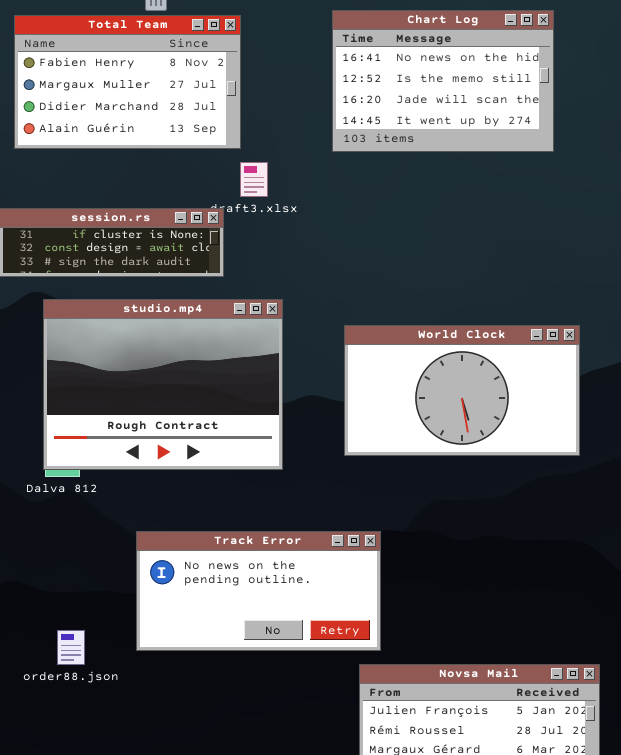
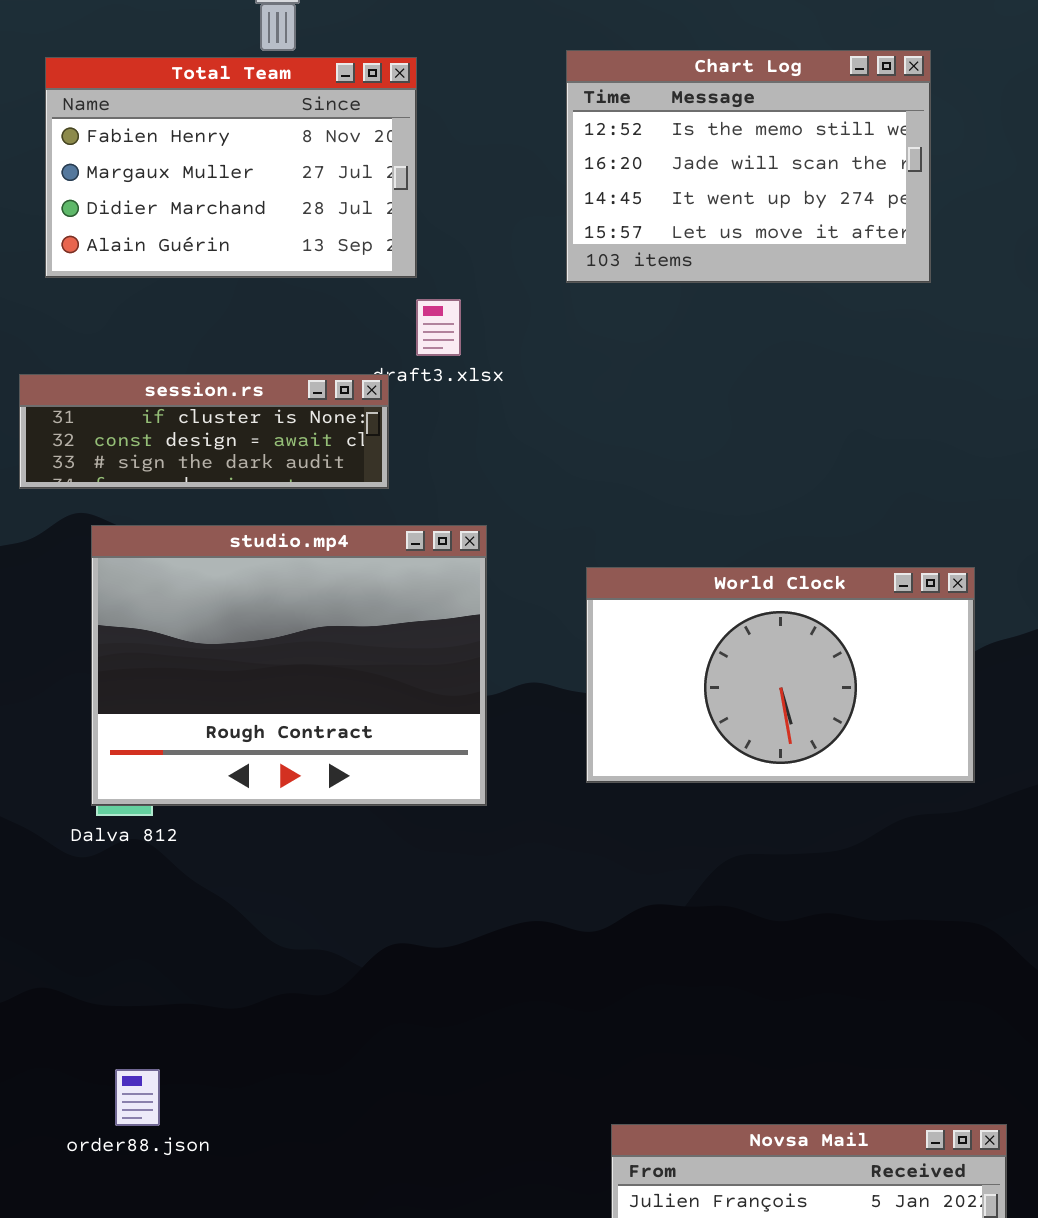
Chart Log: [332,10,554,152] -> [566,50,931,283], scrolled down 1 row
Track Error: [136,531,381,651] -> none, closed

